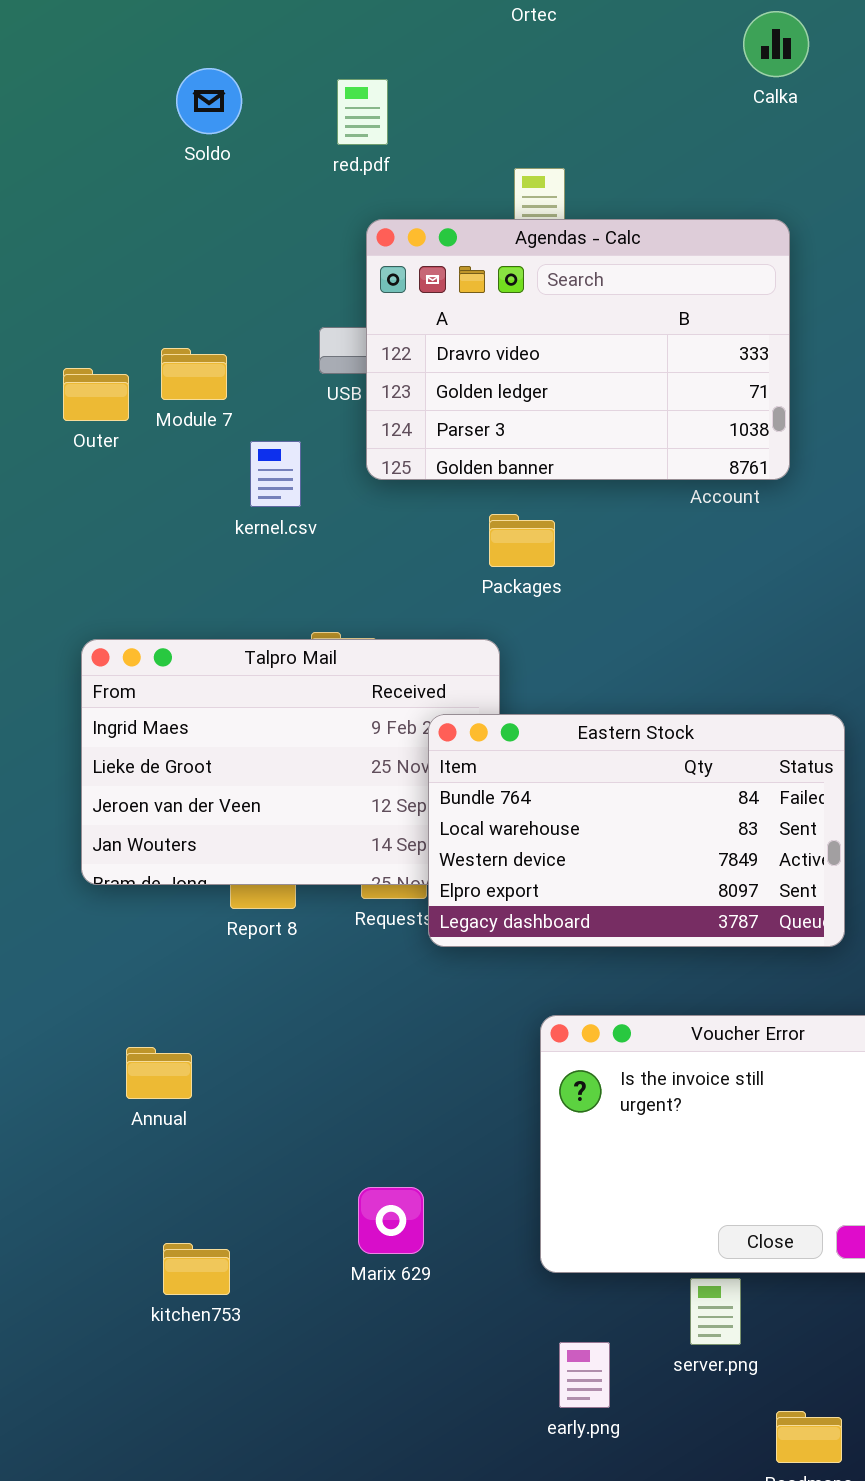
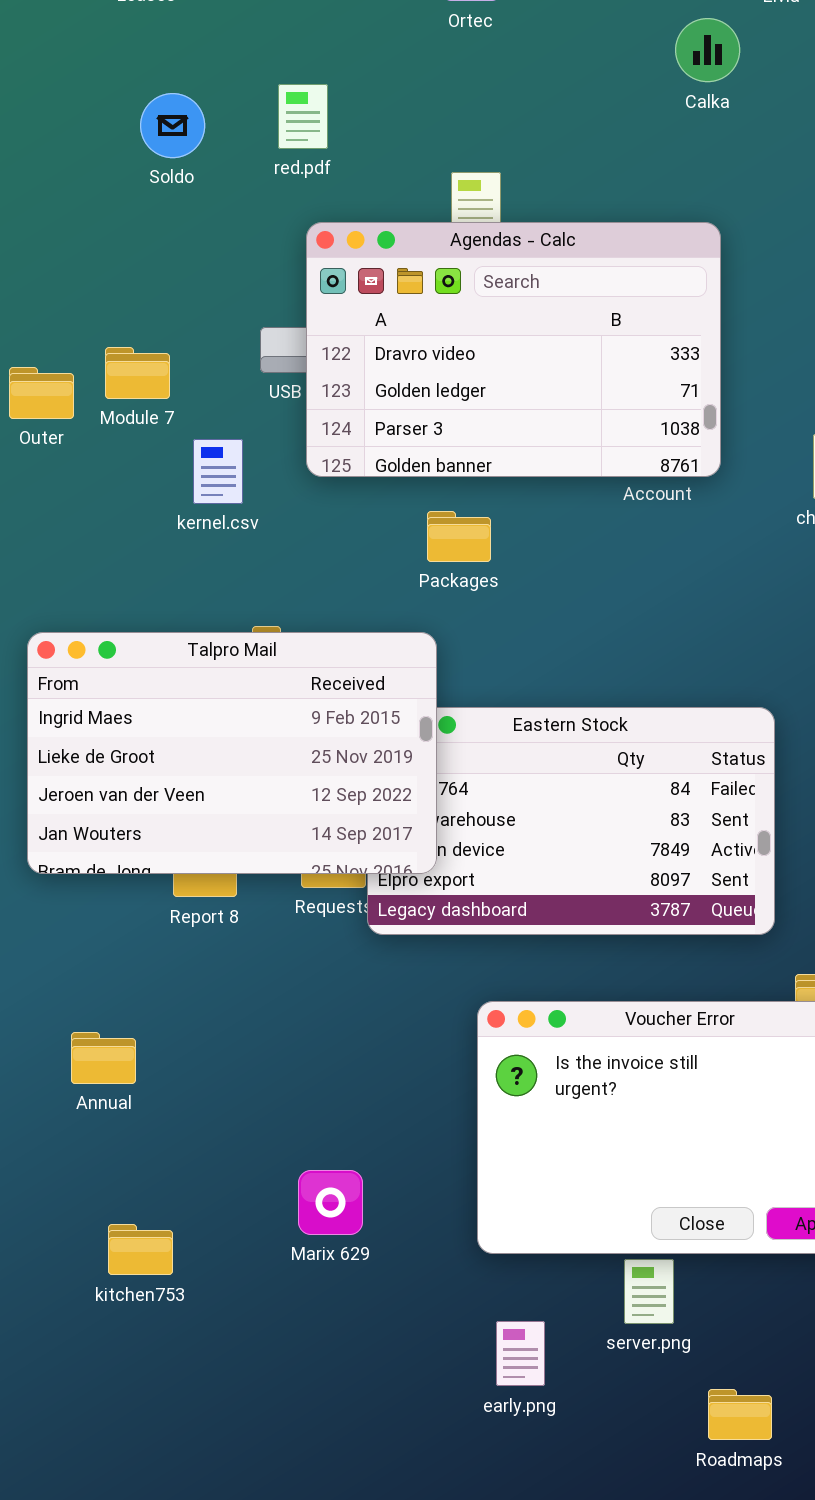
Soldo: [176,68,242,134] -> [140,93,205,158], moved
Talpro Mail: [81,639,500,885] -> [27,632,437,874], raised

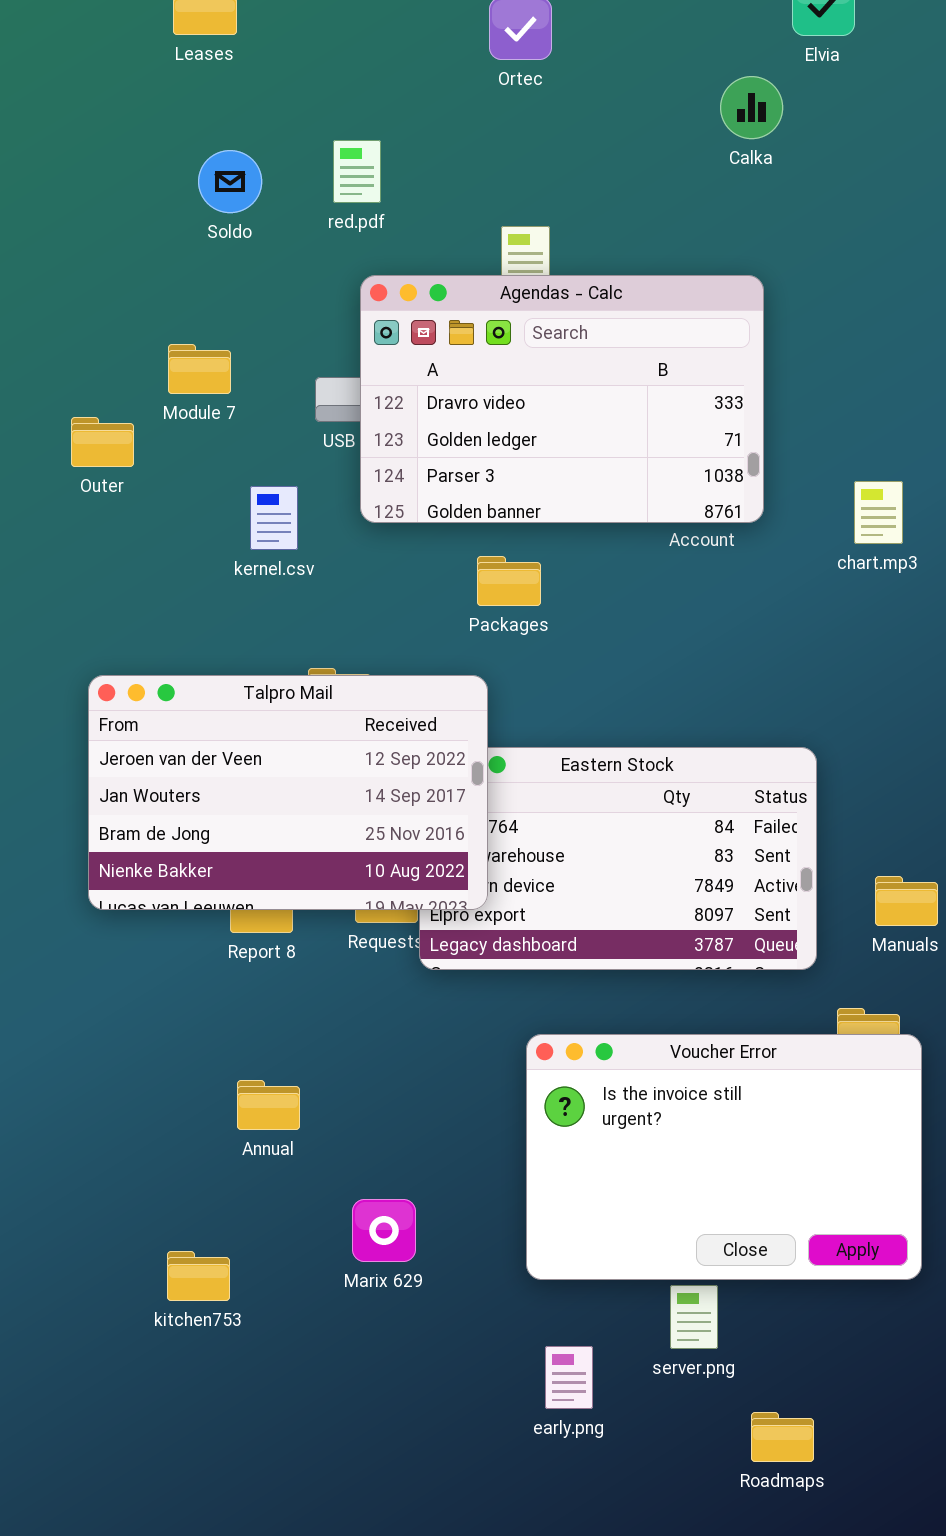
Module 7: [105,347,170,399] -> [168,344,231,394], moved
Talpro Mail: [27,632,437,874] -> [88,675,488,910], scrolled down 2 rows
Annual: [71,1032,136,1084] -> [237,1080,300,1130], moved

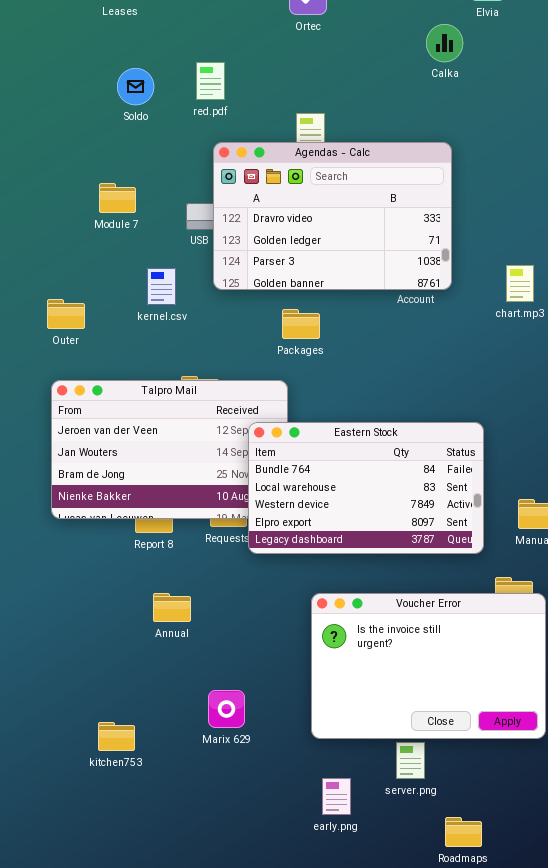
Outer: [71,417,134,467] -> [47,299,85,329], moved
Eastern Stock: [419,747,817,970] -> [248,422,484,554], raised
Annual: [237,1080,300,1130] -> [153,593,191,622], moved

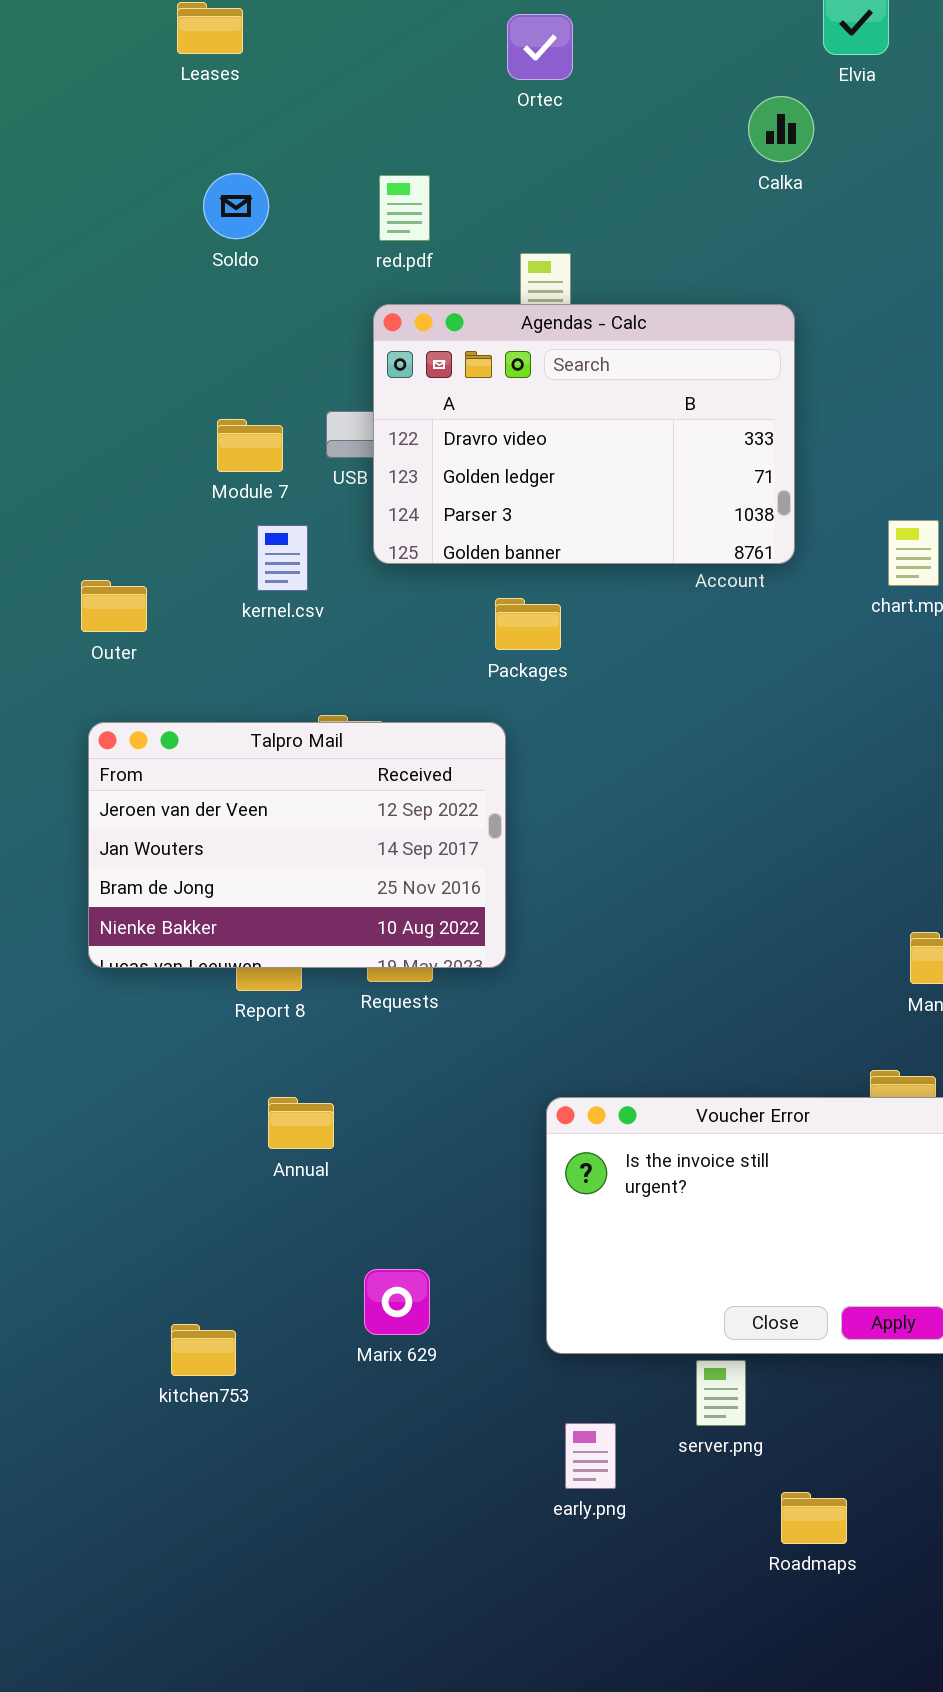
red.pdf: [196,62,225,100] -> [379,175,430,241], moved
Module 7: [99,183,136,213] -> [217,419,283,472], moved
Eastern Stock: [248,422,484,554] -> none, closed

